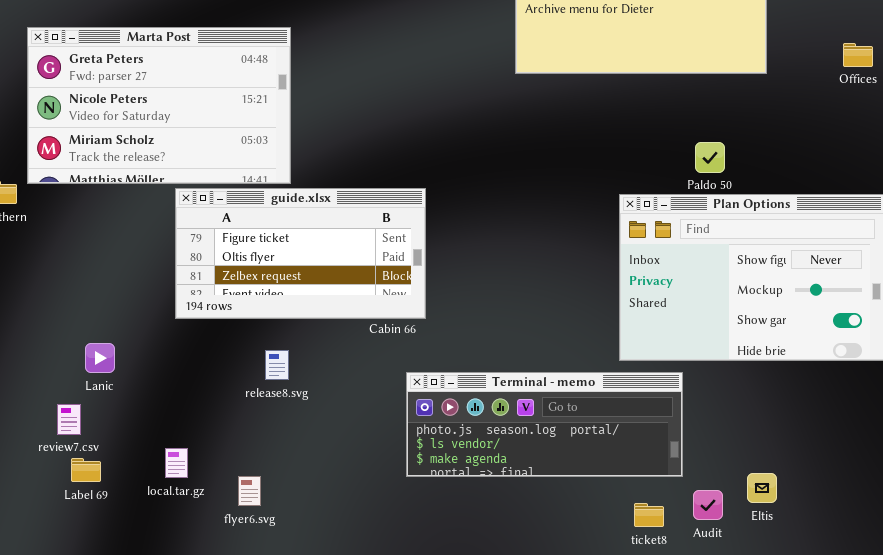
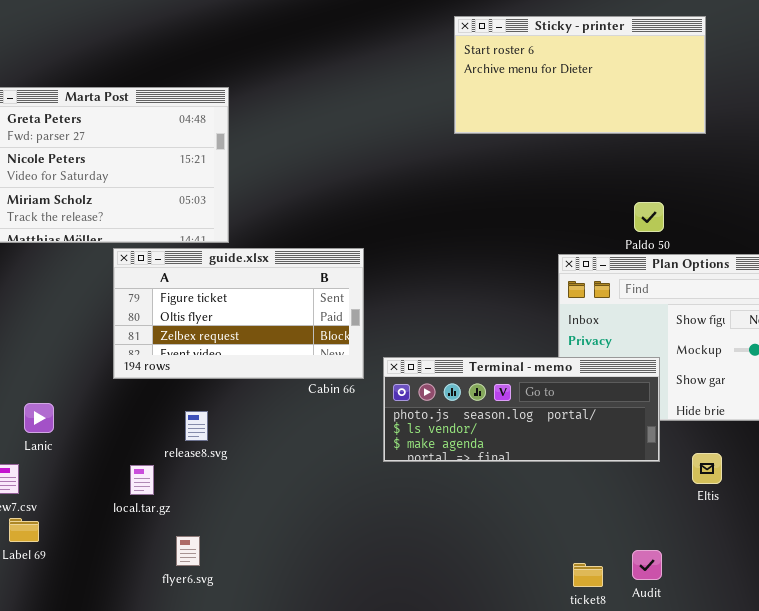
release8.svg: [265,350,289,380] -> [185,411,208,441], moved
Terminal - memo: [406,372,683,477] -> [383,357,660,462], moved
local.tar.gz: [165,448,188,478] -> [130,465,154,495], moved
Eltis: [747,473,777,503] -> [692,453,722,484], moved

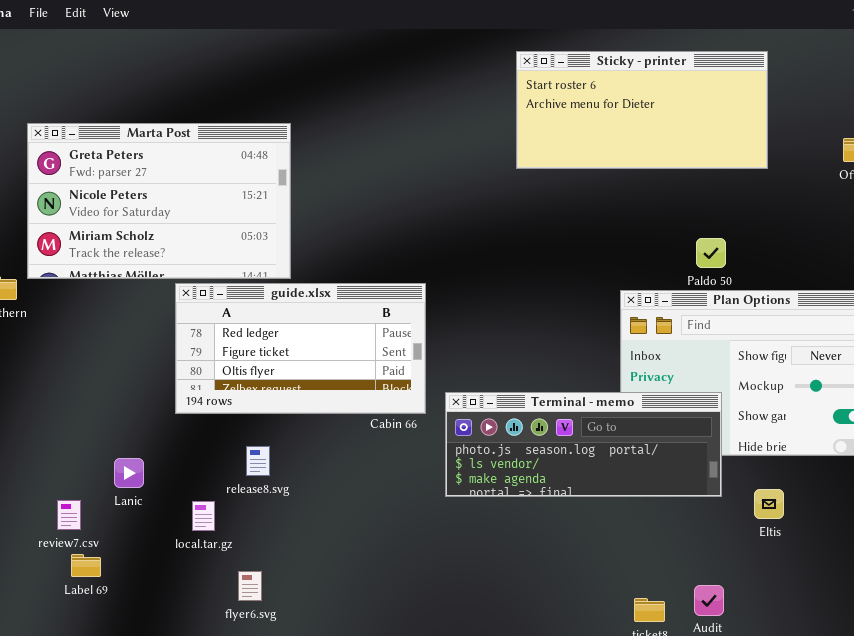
guide.xlsx: [113,248,364,379] -> [175,283,426,414], scrolled up 1 row
Lanic: [24,403,54,433] -> [114,458,144,488], moved

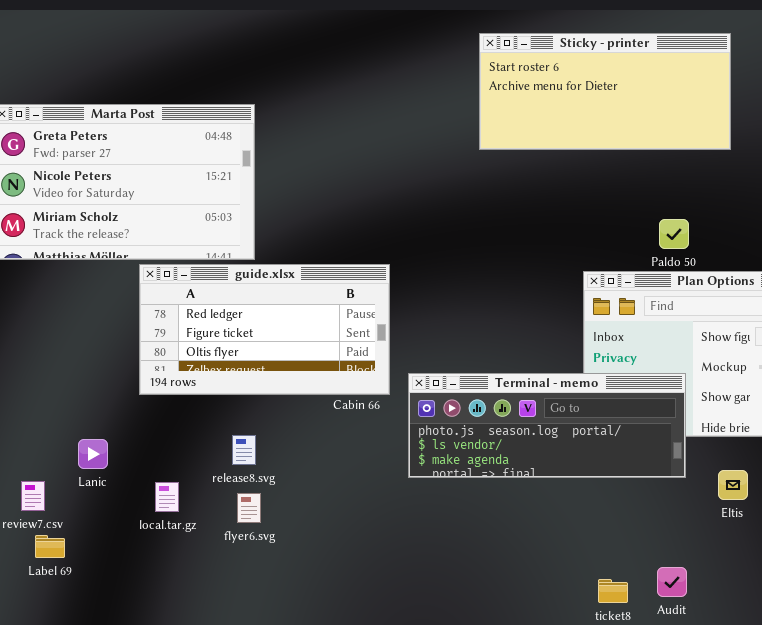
release8.svg: [246,446,270,476] -> [232,435,256,465], moved
flyer6.svg: [238,571,262,601] -> [237,493,261,523], moved

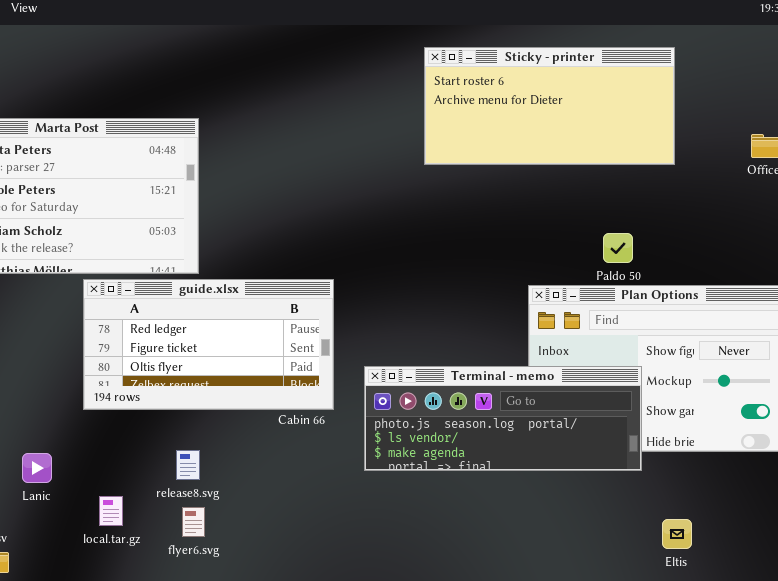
Terminal - memo: [408,373,686,478] -> [364,366,642,471], moved
Eltis: [718,470,748,500] -> [662,519,692,549], moved

